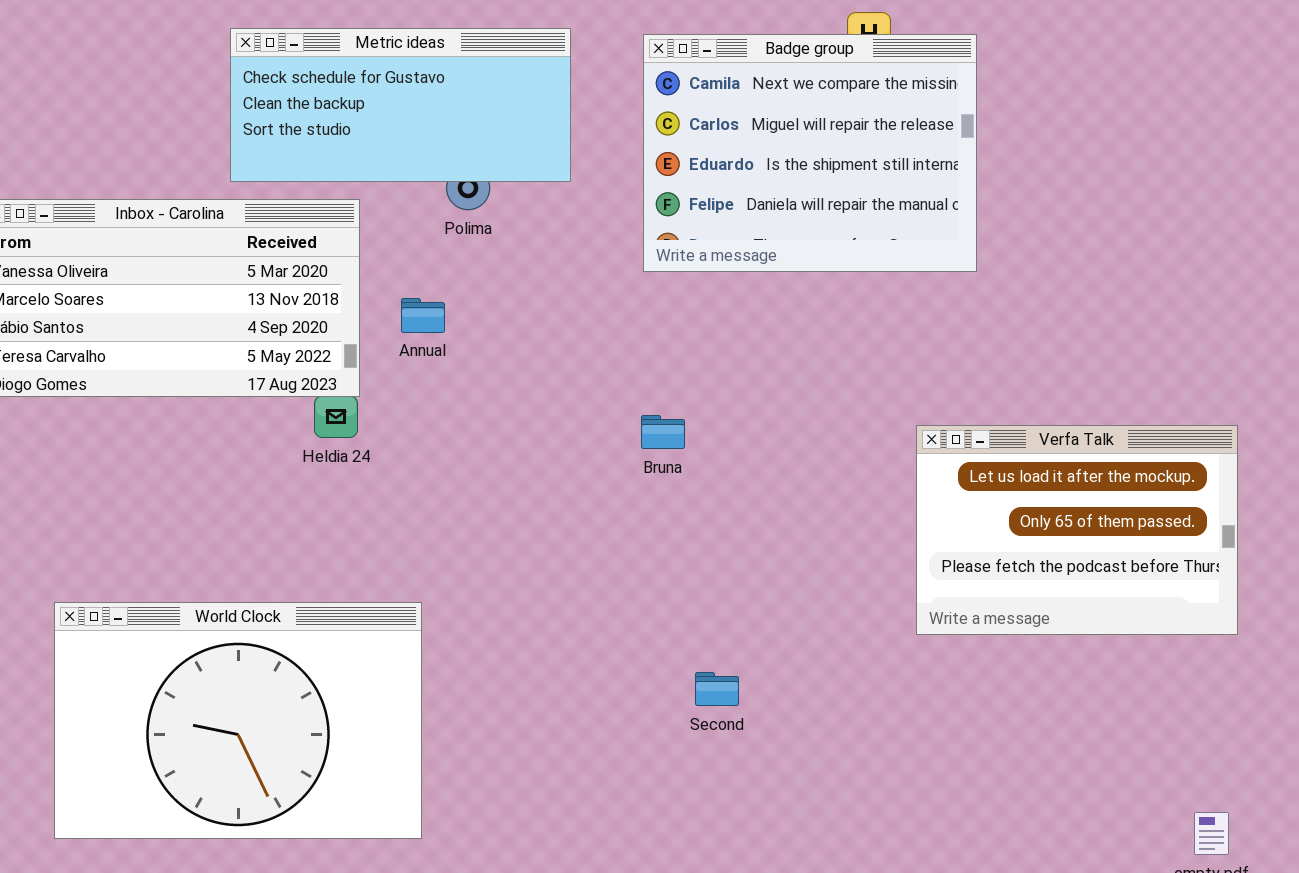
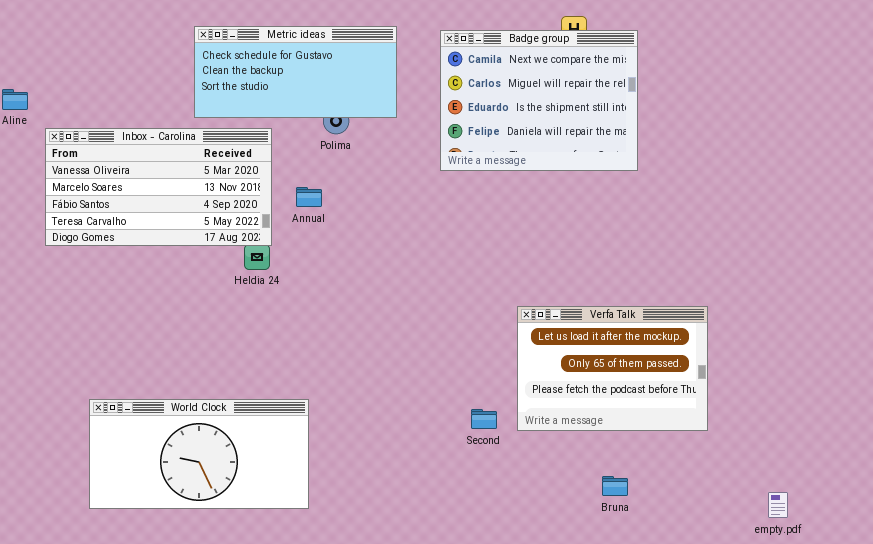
Bruna: [641,415,685,449] -> [602,476,628,496], moved
Verfa Talk: [916,425,1238,635] -> [517,306,708,431], moved
World Clock: [54,602,422,839] -> [89,399,309,509], resized

